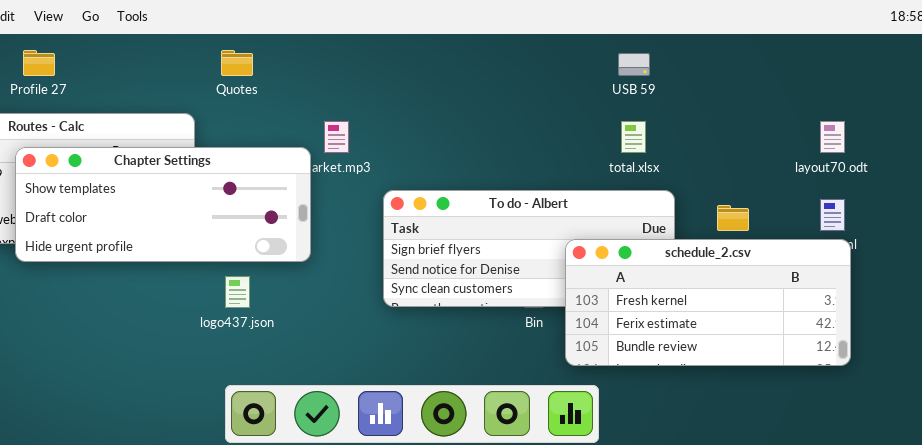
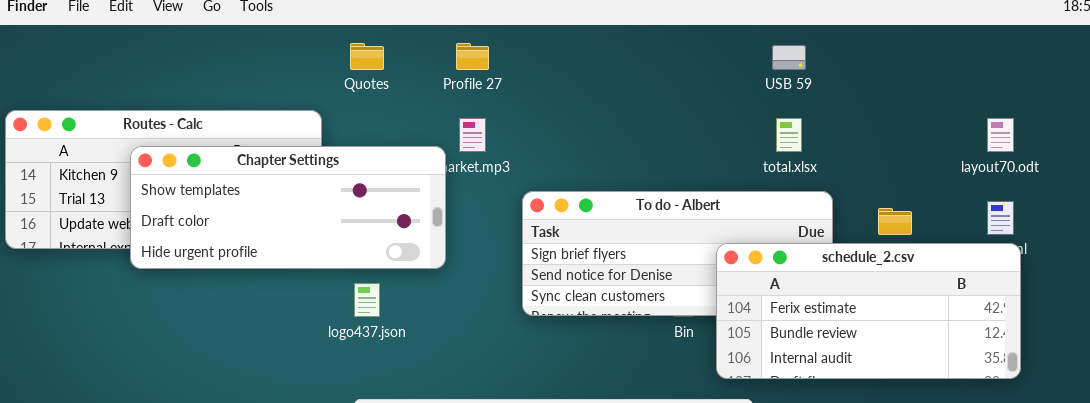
Profile 27: [23,50,55,76] -> [456,43,489,70], moved
schedule_2.csv: [565,239,851,366] -> [716,243,1021,379], scrolled down 1 row

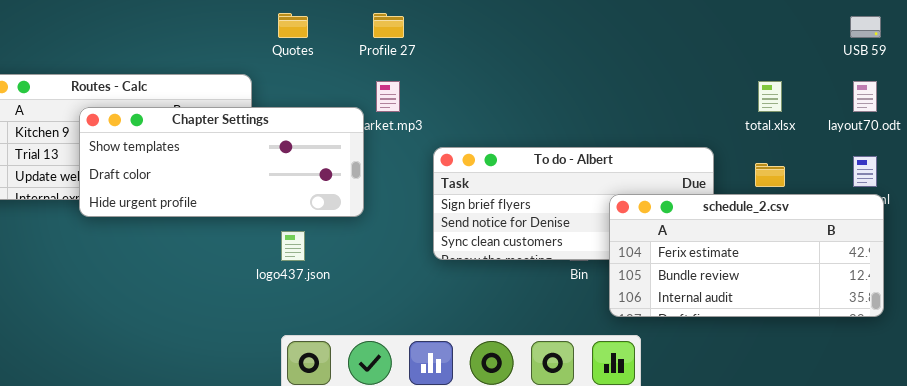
USB 59: [772,45,806,70] -> [850,16,881,38], moved
total.xlsx: [776,118,802,152] -> [758,81,782,112], moved

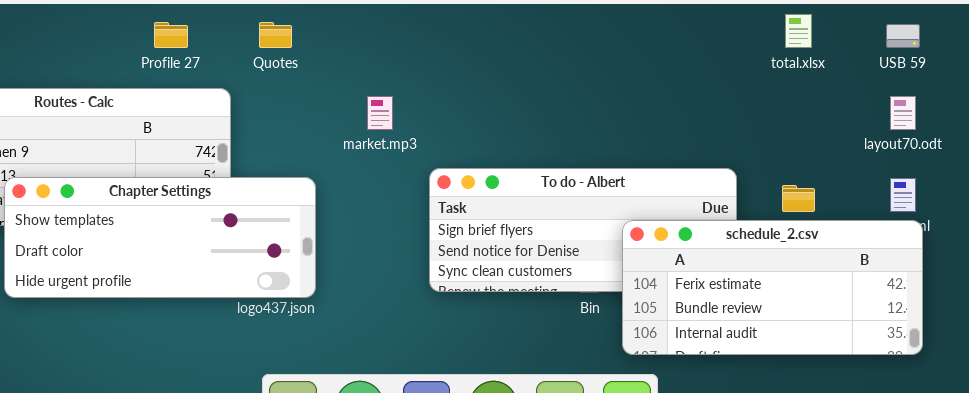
Profile 27: [373,13,404,38] -> [154,22,188,48], moved
total.xlsx: [758,81,782,112] -> [785,14,812,48], moved
Chapter Settings: [79,107,364,217] -> [4,177,316,298], moved

